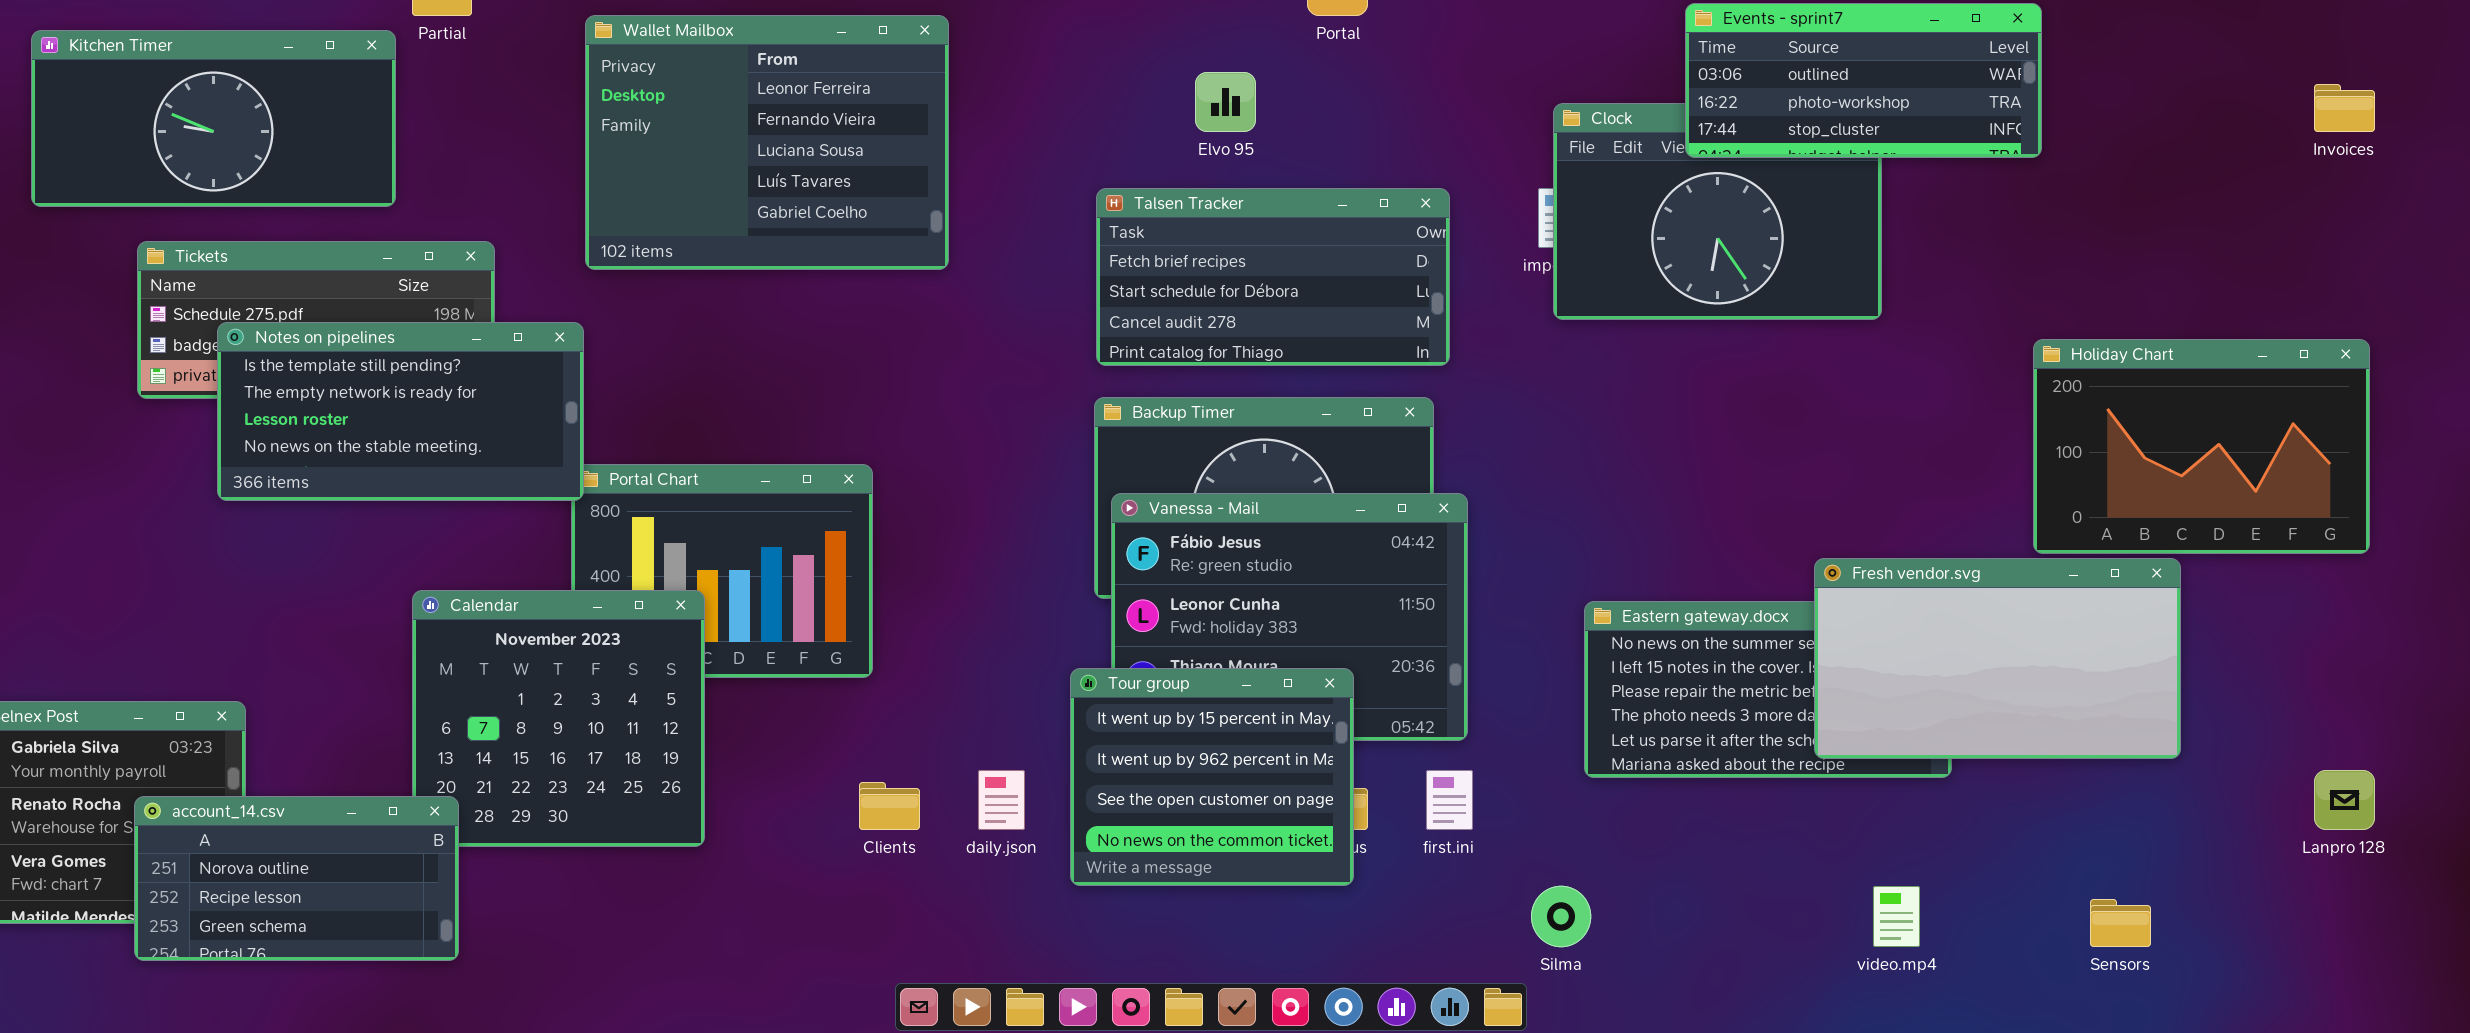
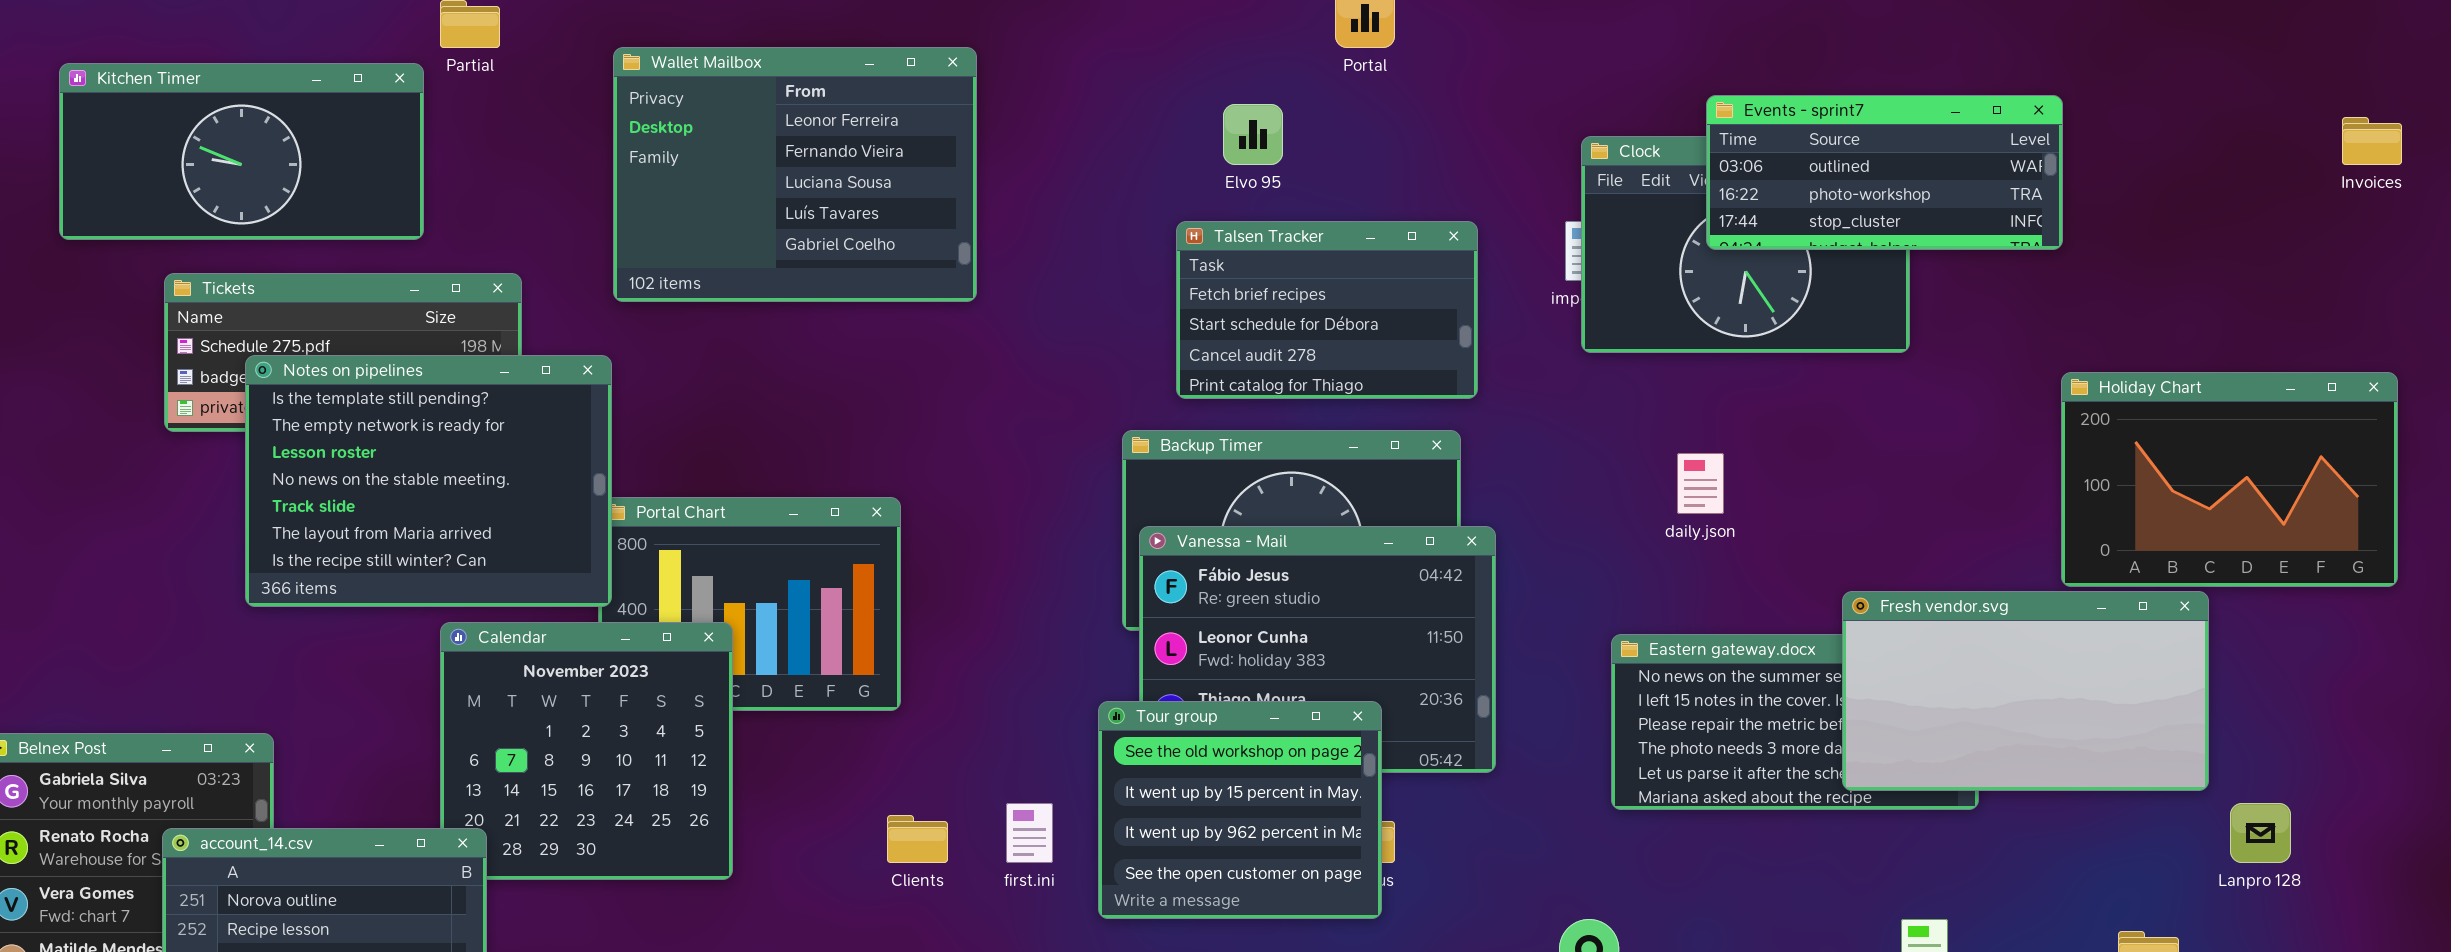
Events - sprint7: [1685,3,2042,158] -> [1706,95,2063,250], moved
Talsen Tracker: [1096,188,1450,366] -> [1176,221,1478,399], resized
Notes on pipelines: [217,322,584,501] -> [245,355,612,607], resized
Tour group: [1070,668,1354,886] -> [1098,701,1382,919], scrolled up 1 row
daily.json: [978,770,1025,830] -> [1677,453,1724,514], moved
first.ini: [1426,770,1473,830] -> [1006,803,1053,863], moved
Lanpro 128: [2314,770,2375,830] -> [2230,803,2291,863], moved

